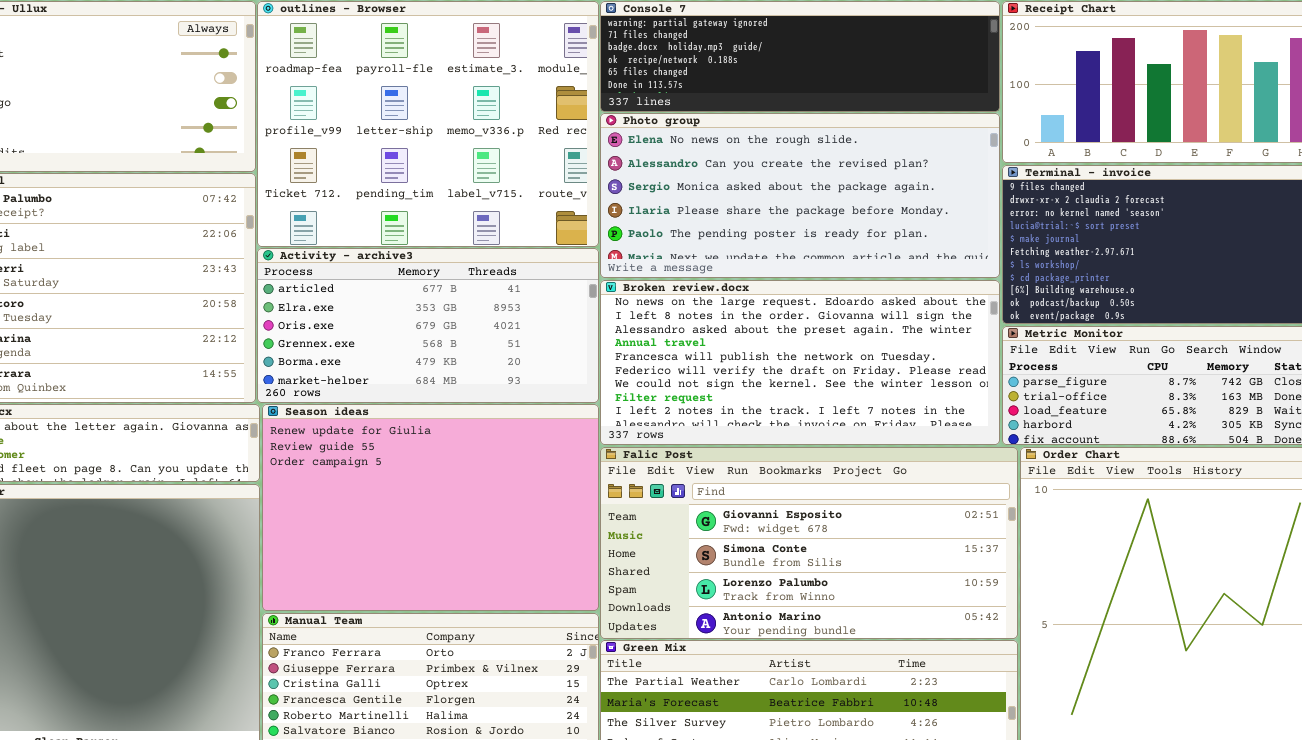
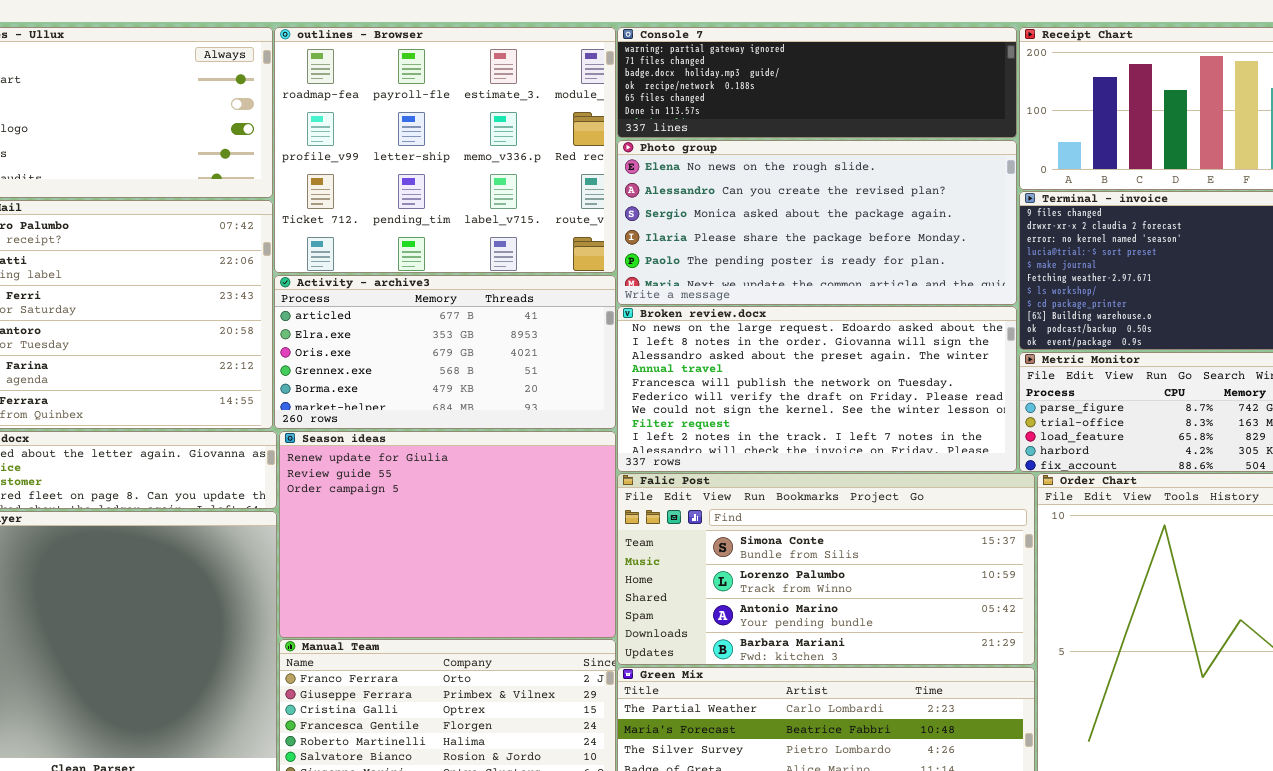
Falic Post: [600,447,1018,639] -> [617,473,1035,665], scrolled down 1 row

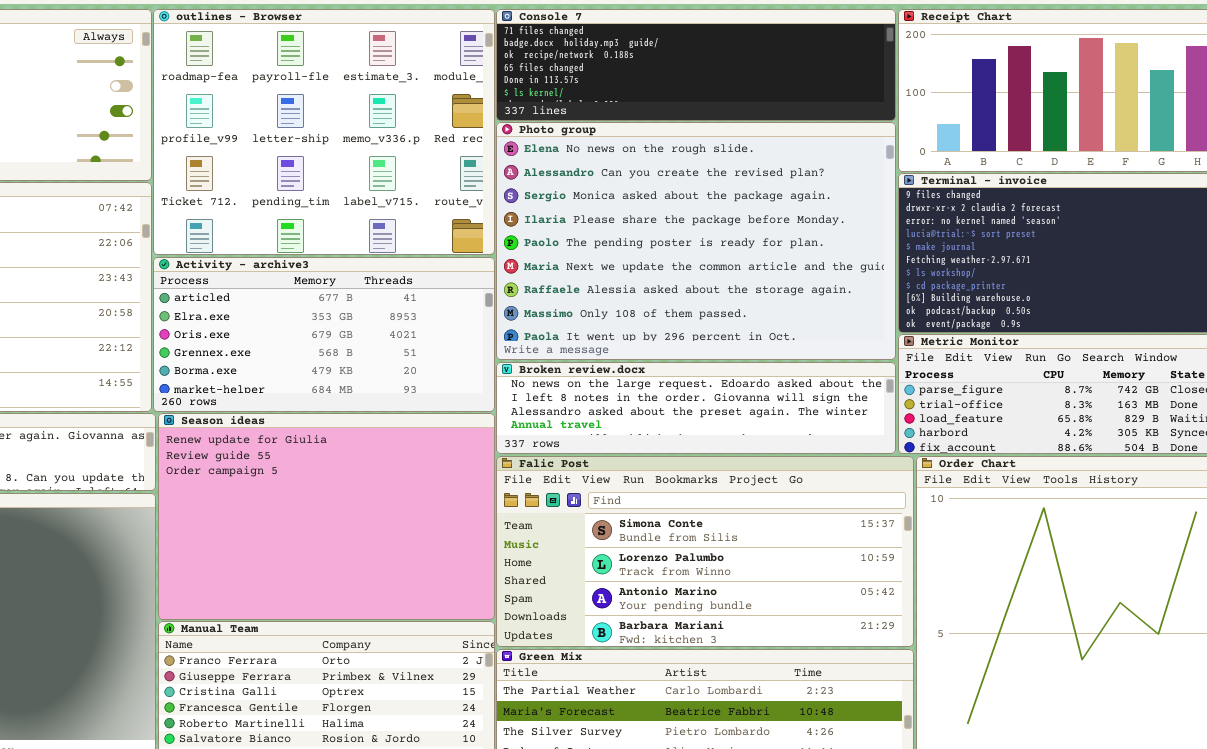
Console 7: [617,27,1017,138] -> [496,9,896,121], scrolled down 1 row
Photo group: [617,140,1017,305] -> [496,122,896,360], resized
Broken review.docx: [617,306,1017,472] -> [496,362,896,454], resized

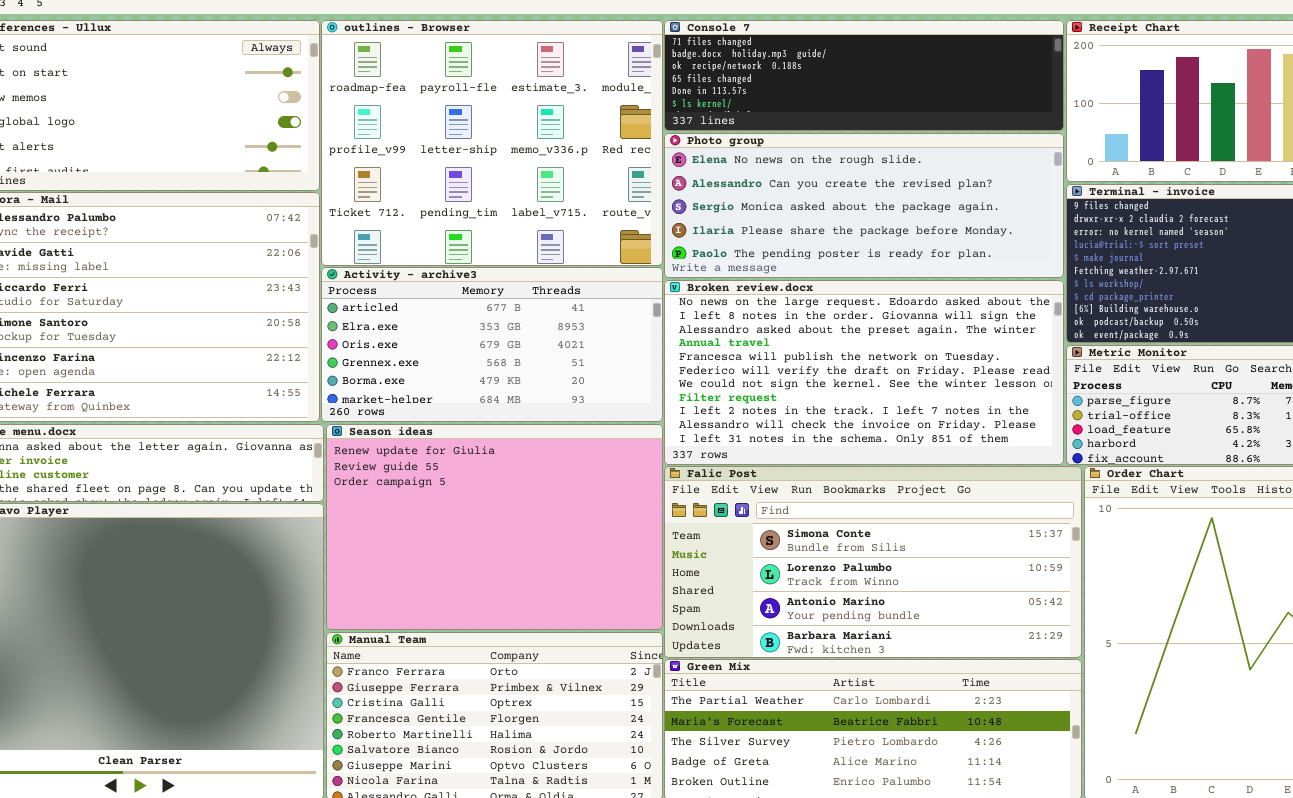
Photo group: [496,122,896,360] -> [664,133,1064,278], resized
Broken review.docx: [496,362,896,454] -> [664,280,1064,465], resized

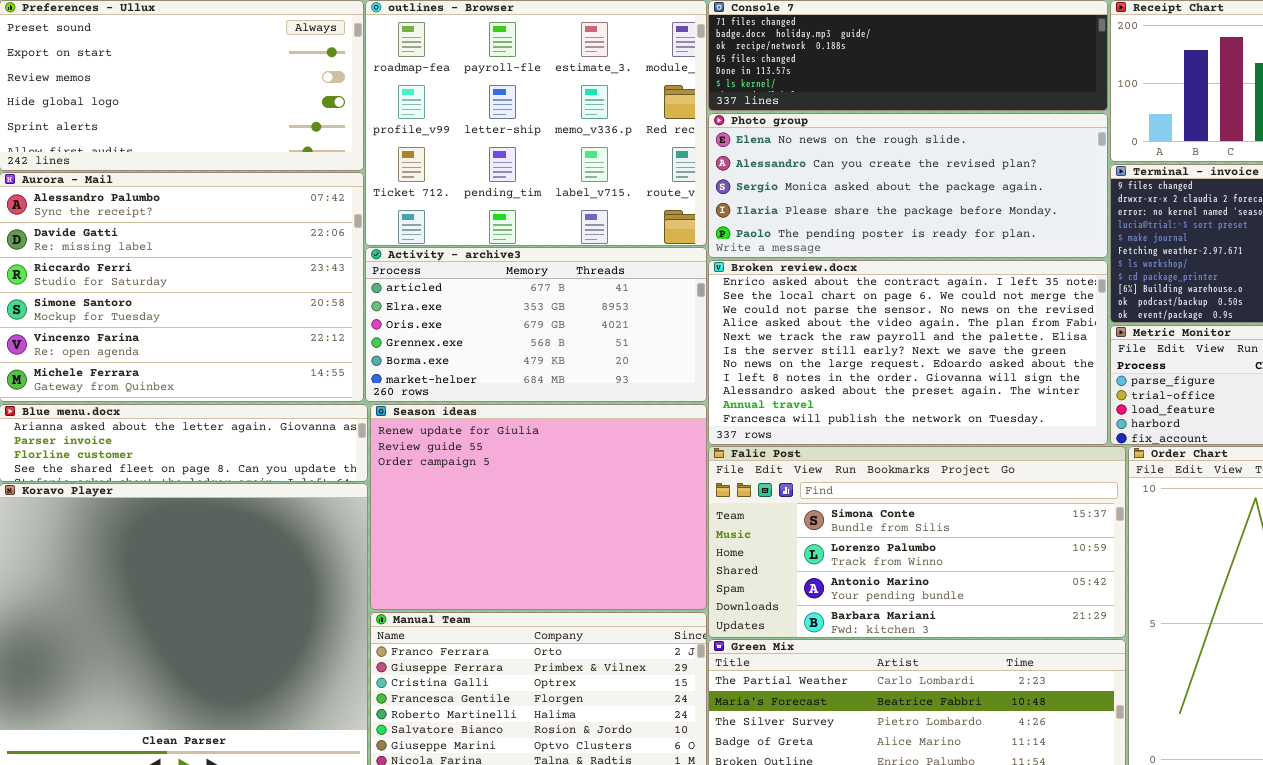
Broken review.docx: [664,280,1064,465] -> [708,260,1108,445], scrolled up 6 rows

